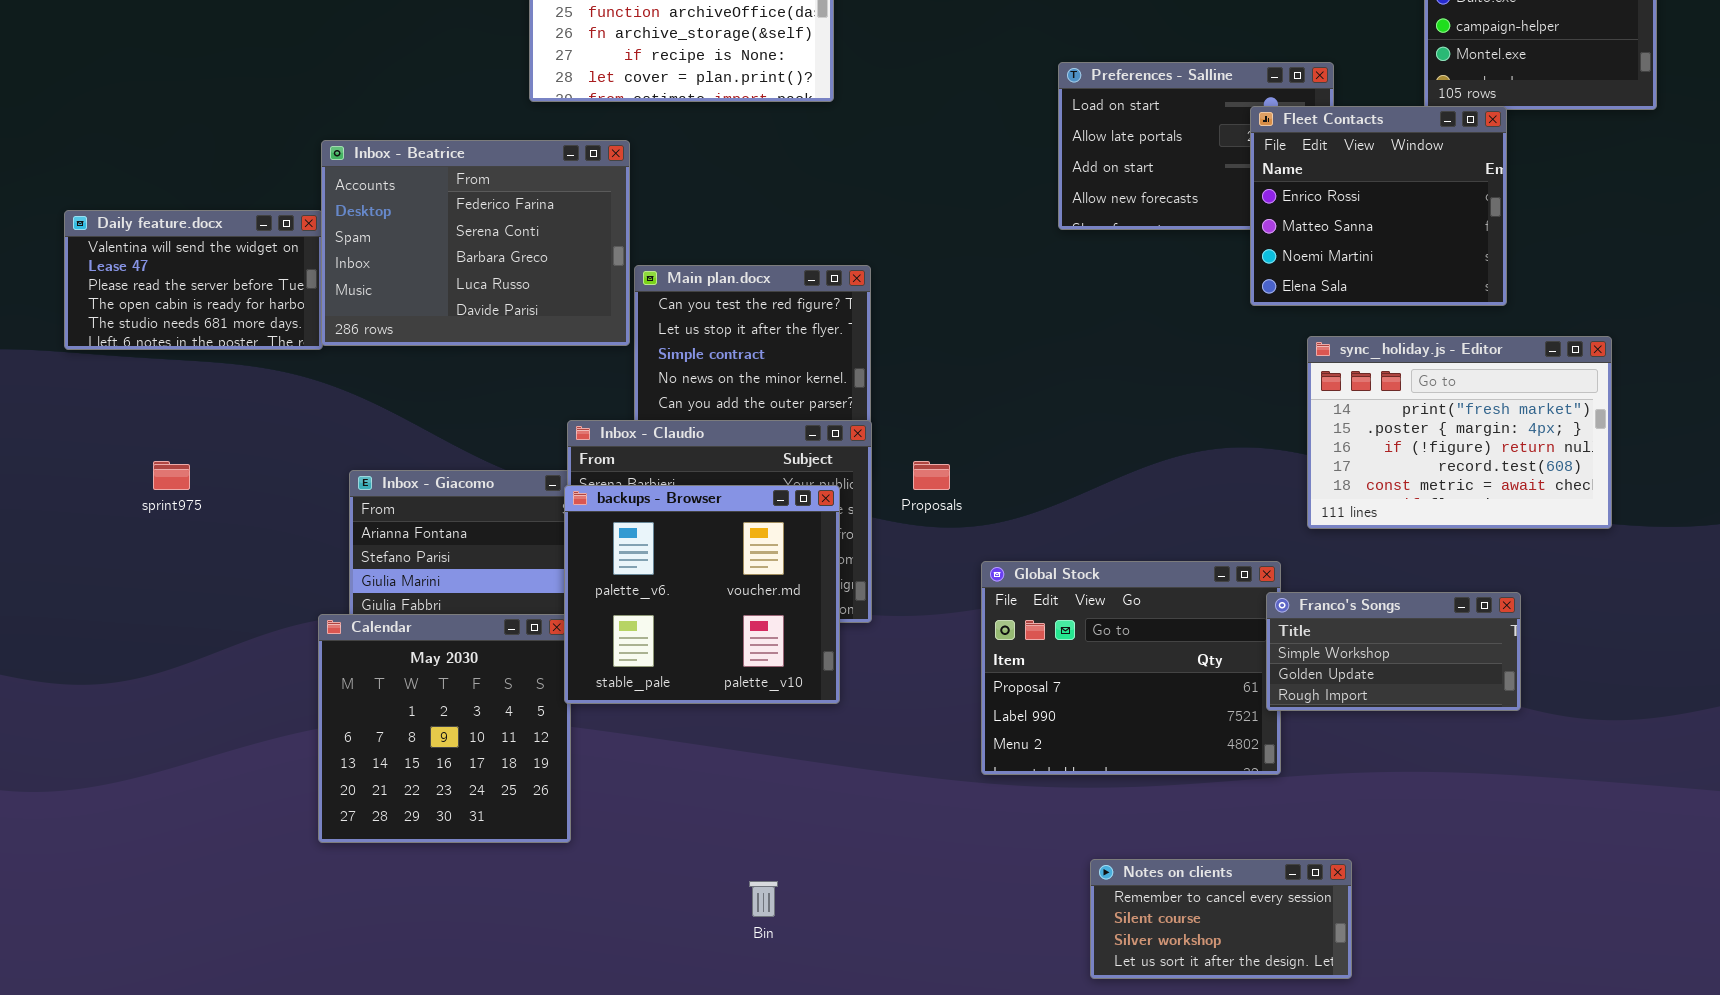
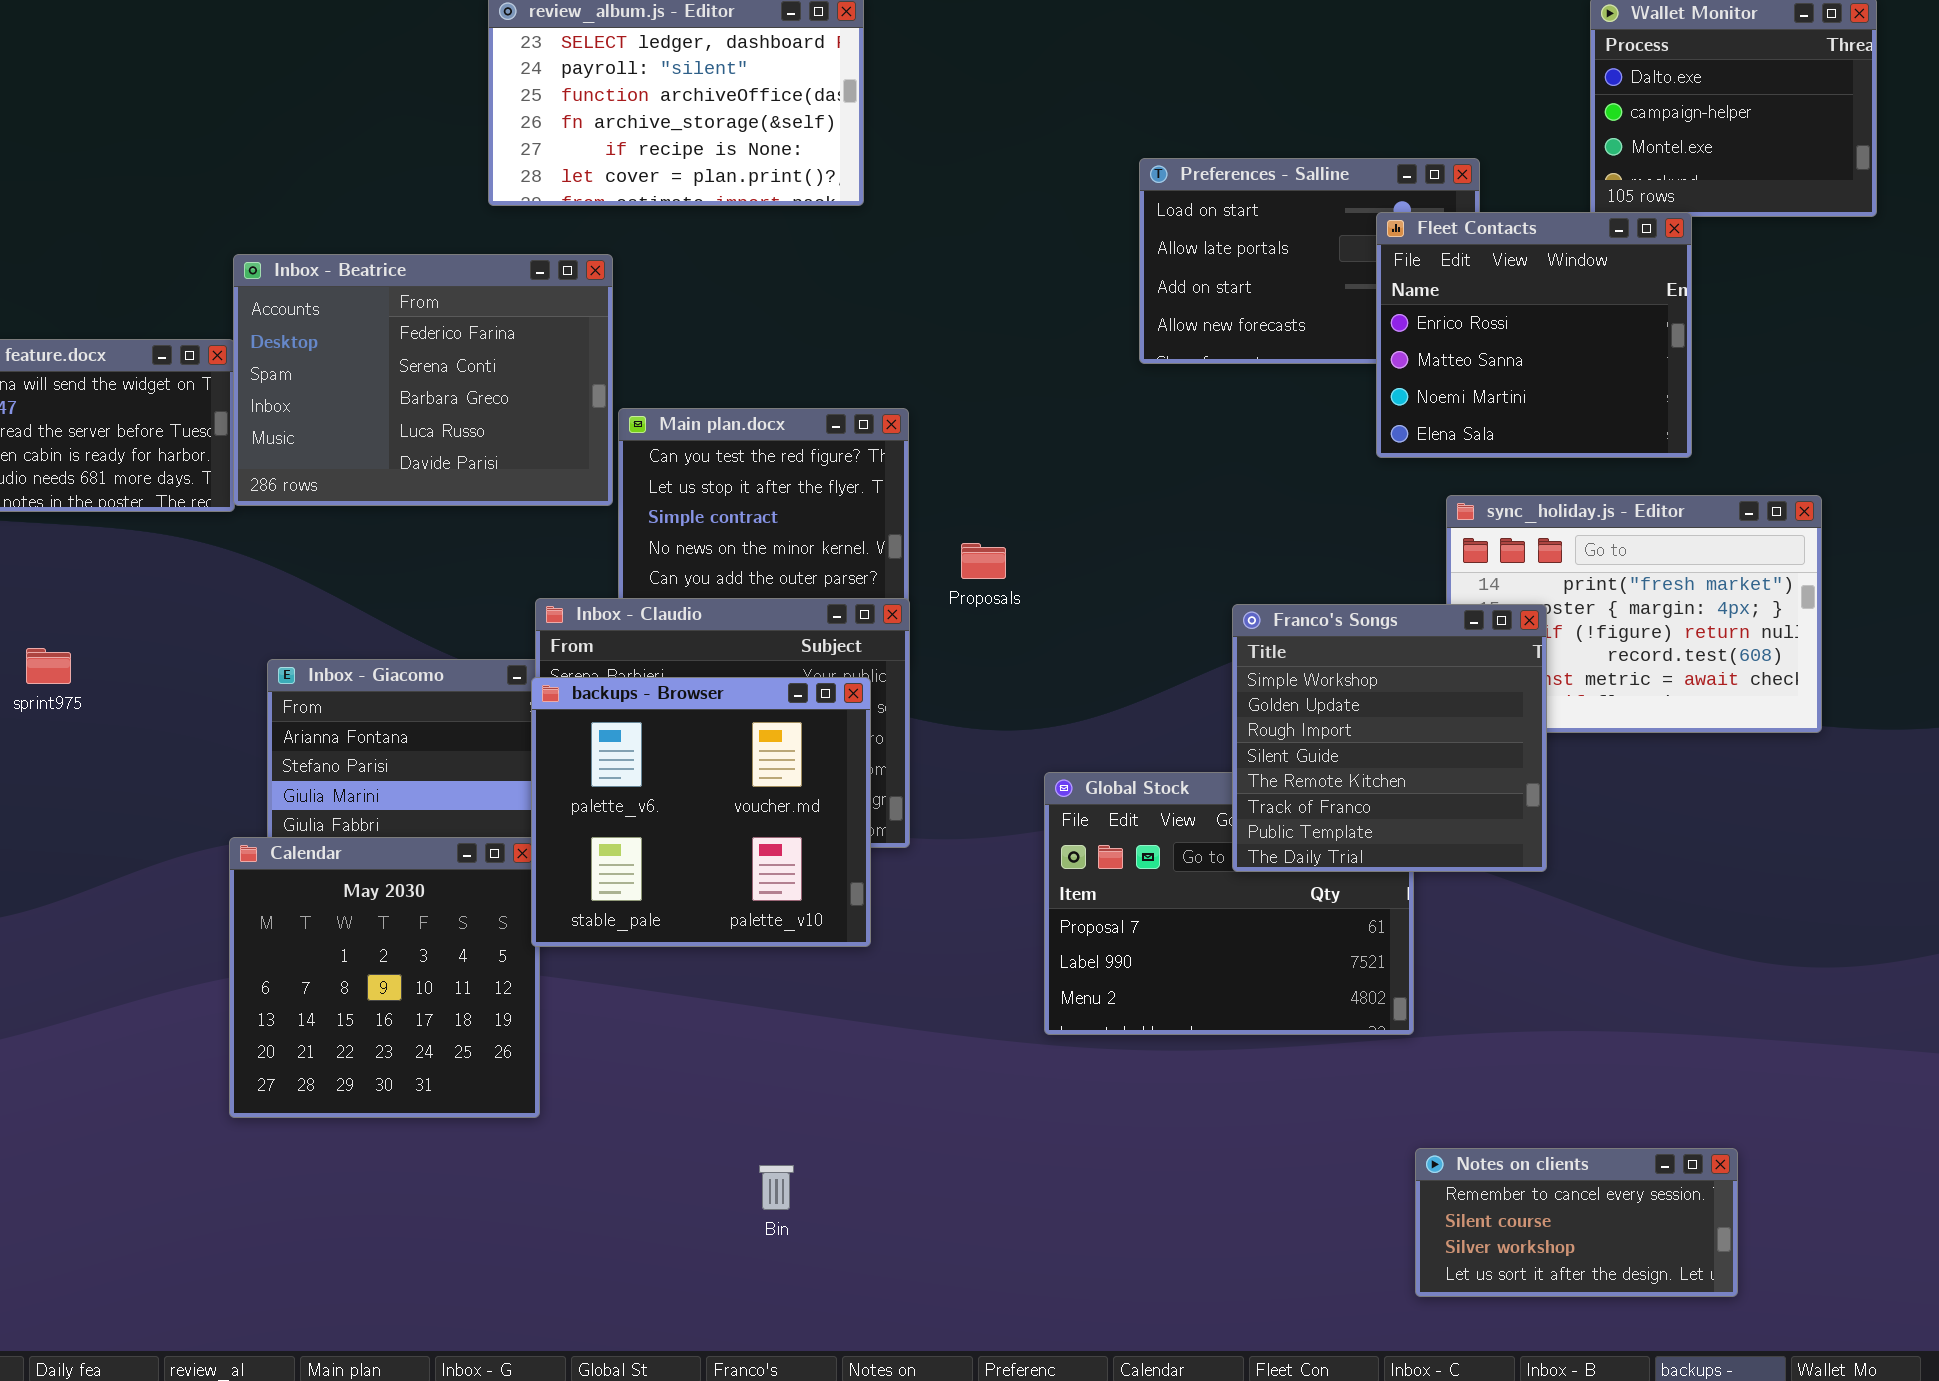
Proposals: [913,461,950,490] -> [961,543,1006,579], moved
Franco's Songs: [1266,592,1521,711] -> [1232,604,1547,872], moved, resized
Notes on clients: [1090,859,1352,979] -> [1415,1148,1738,1297], moved

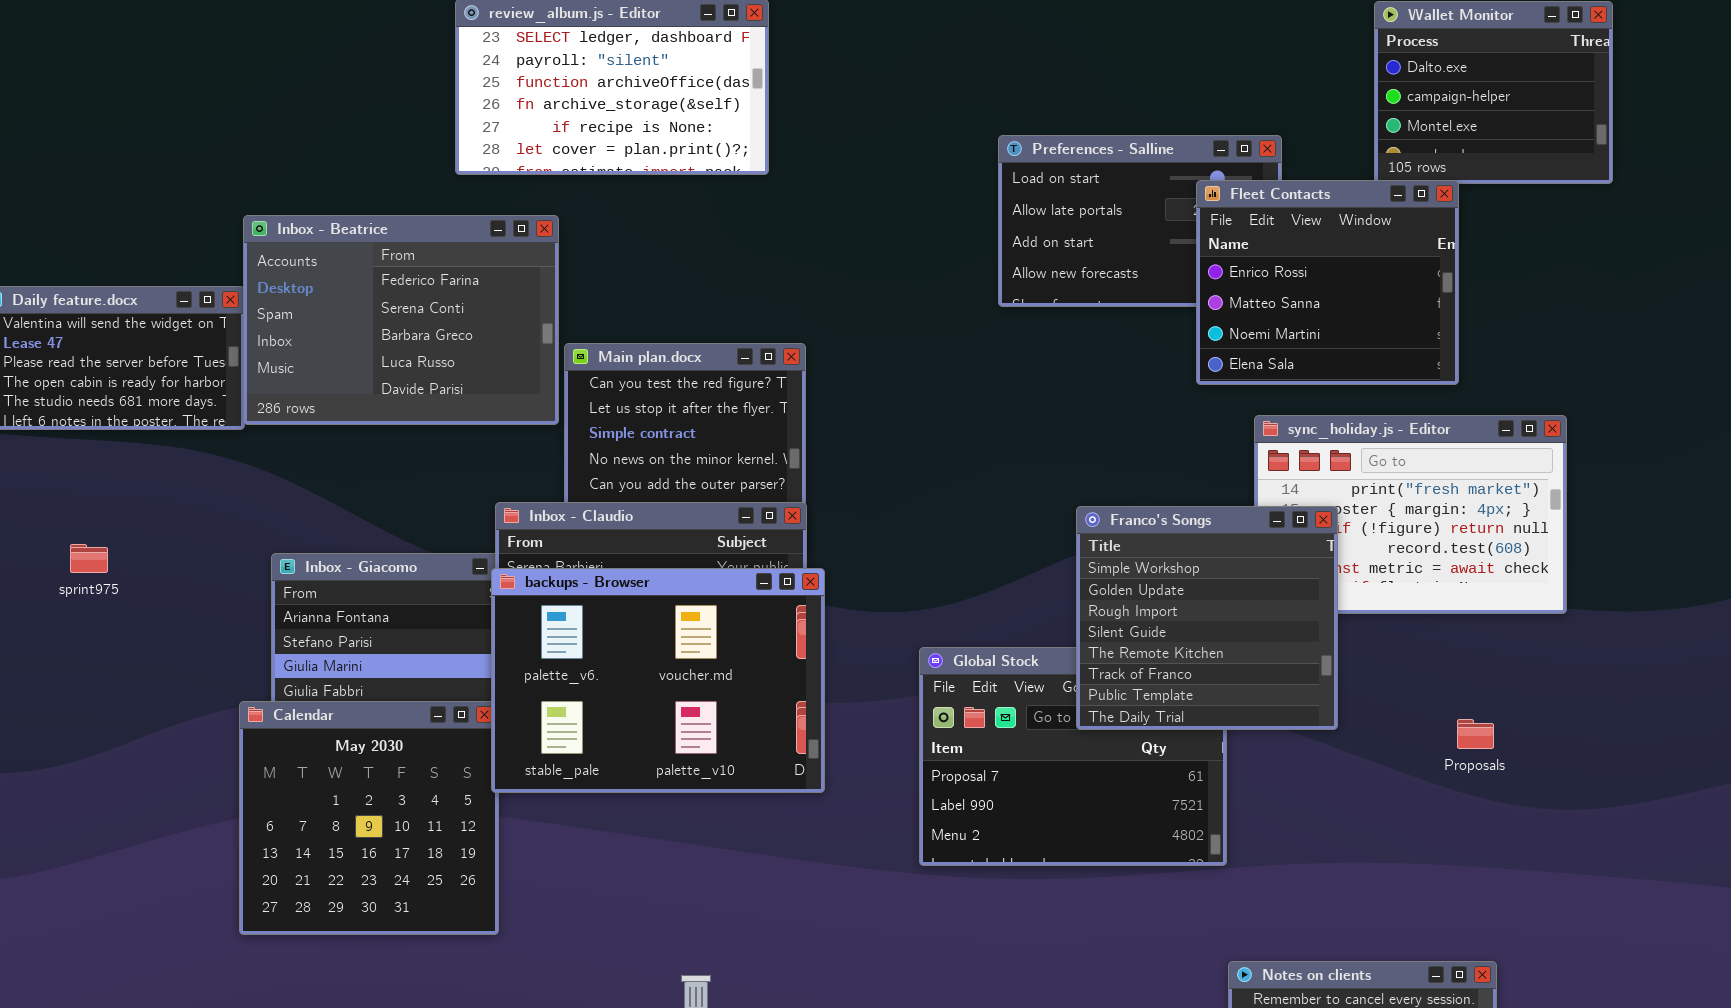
Proposals: [961,543,1006,579] -> [1457,719,1494,749], moved
backups - Browser: [531,677,871,947] -> [491,568,825,793], resized

